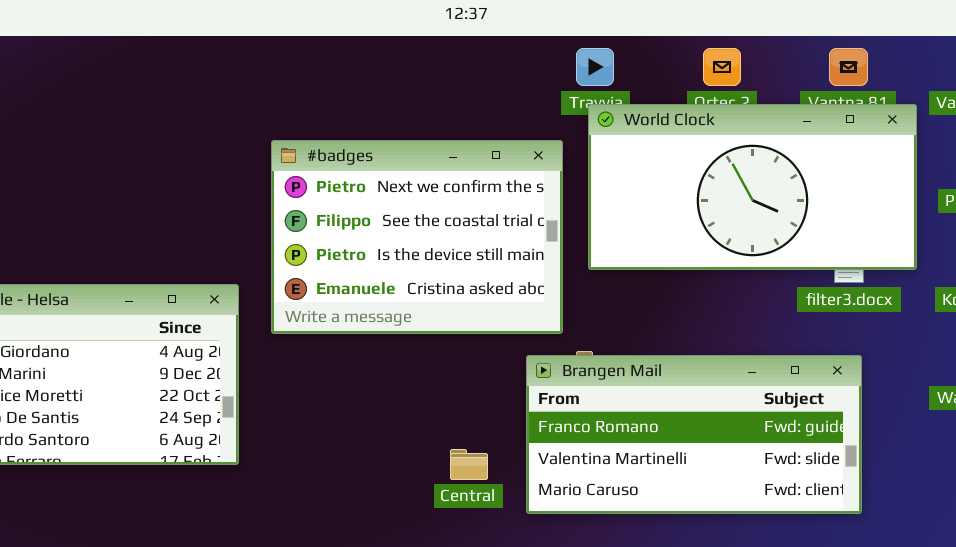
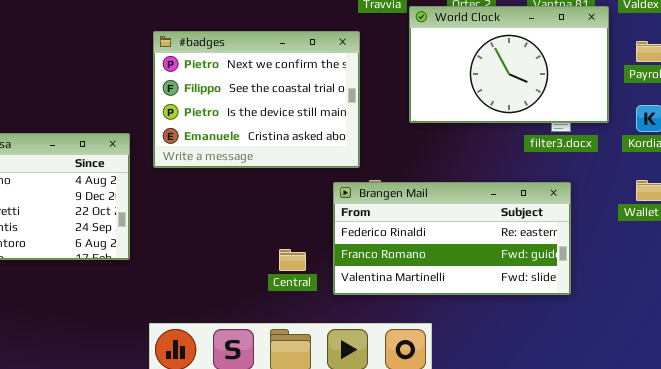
World Clock: [588,104,917,270] -> [409,6,609,123], resized
Brangen Mail: [526,355,862,514] -> [333,182,571,295], scrolled up 1 row

